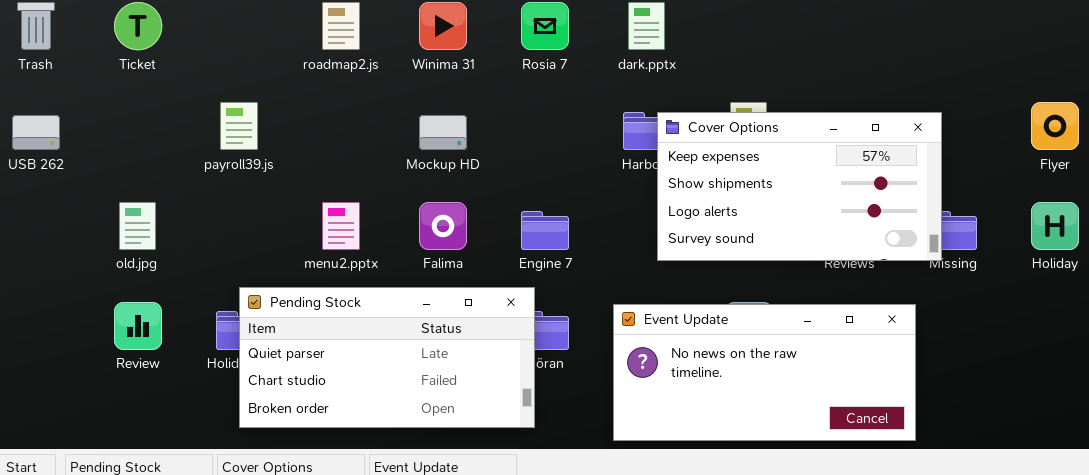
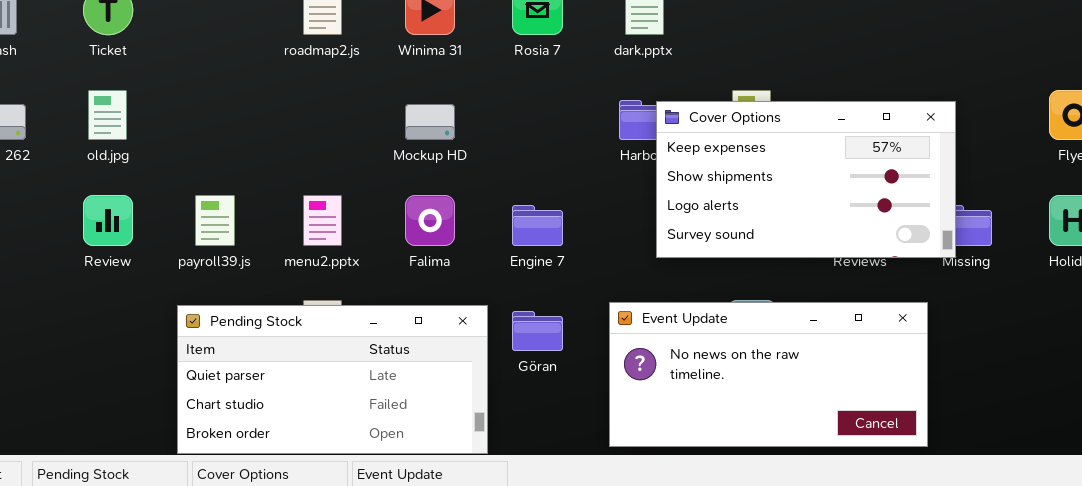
payroll39.js: [220,102,258,150] -> [195,195,235,246], moved
old.jpg: [119,202,156,250] -> [88,90,127,140], moved
Pending Stock: [239,287,535,428] -> [177,305,488,454], moved
Review: [114,302,162,350] -> [83,195,133,246], moved

